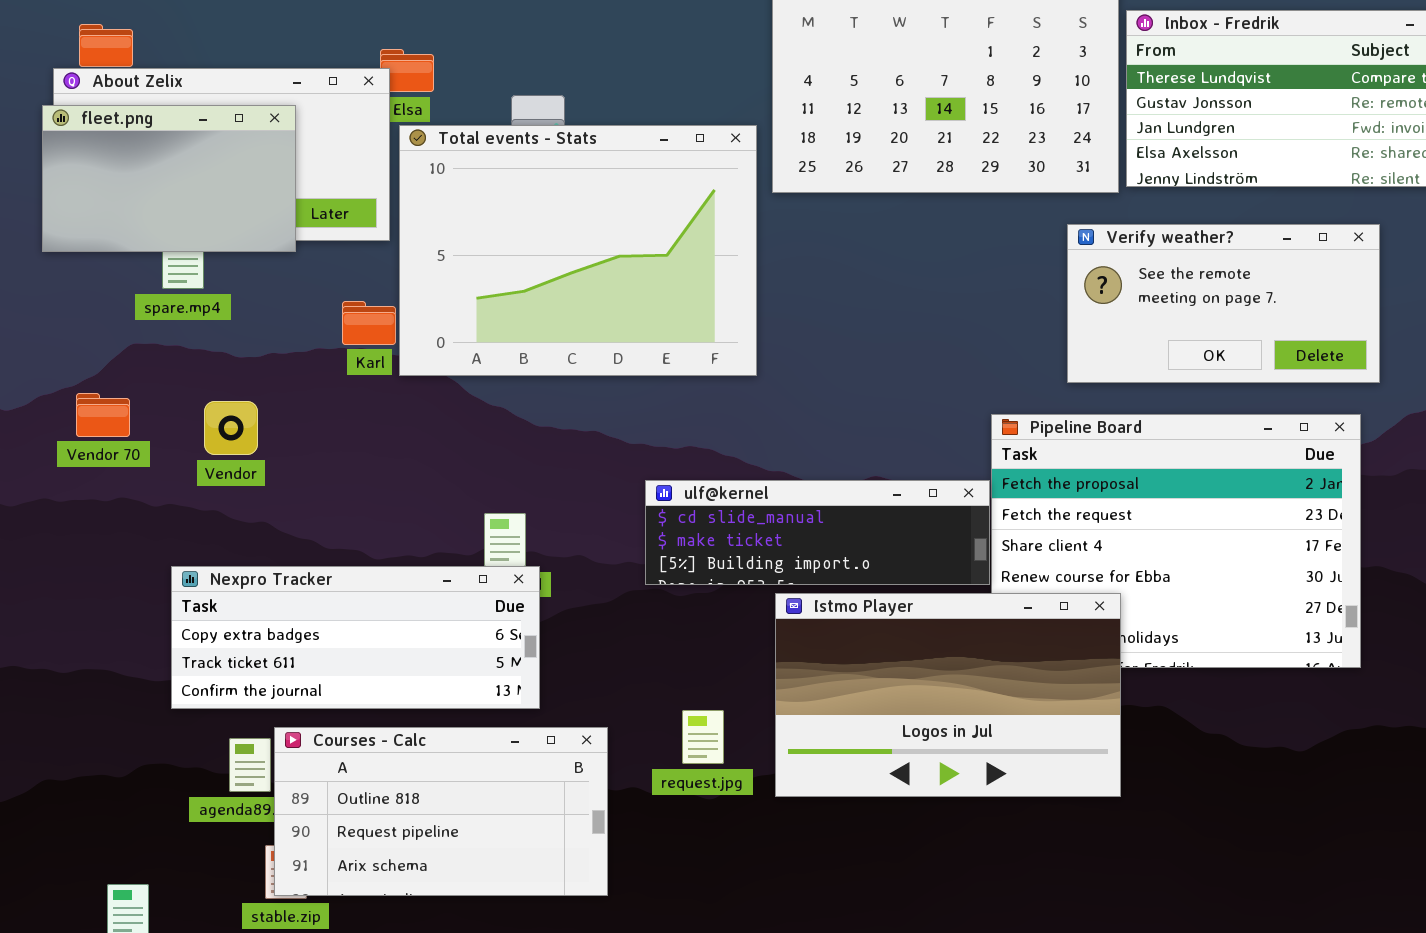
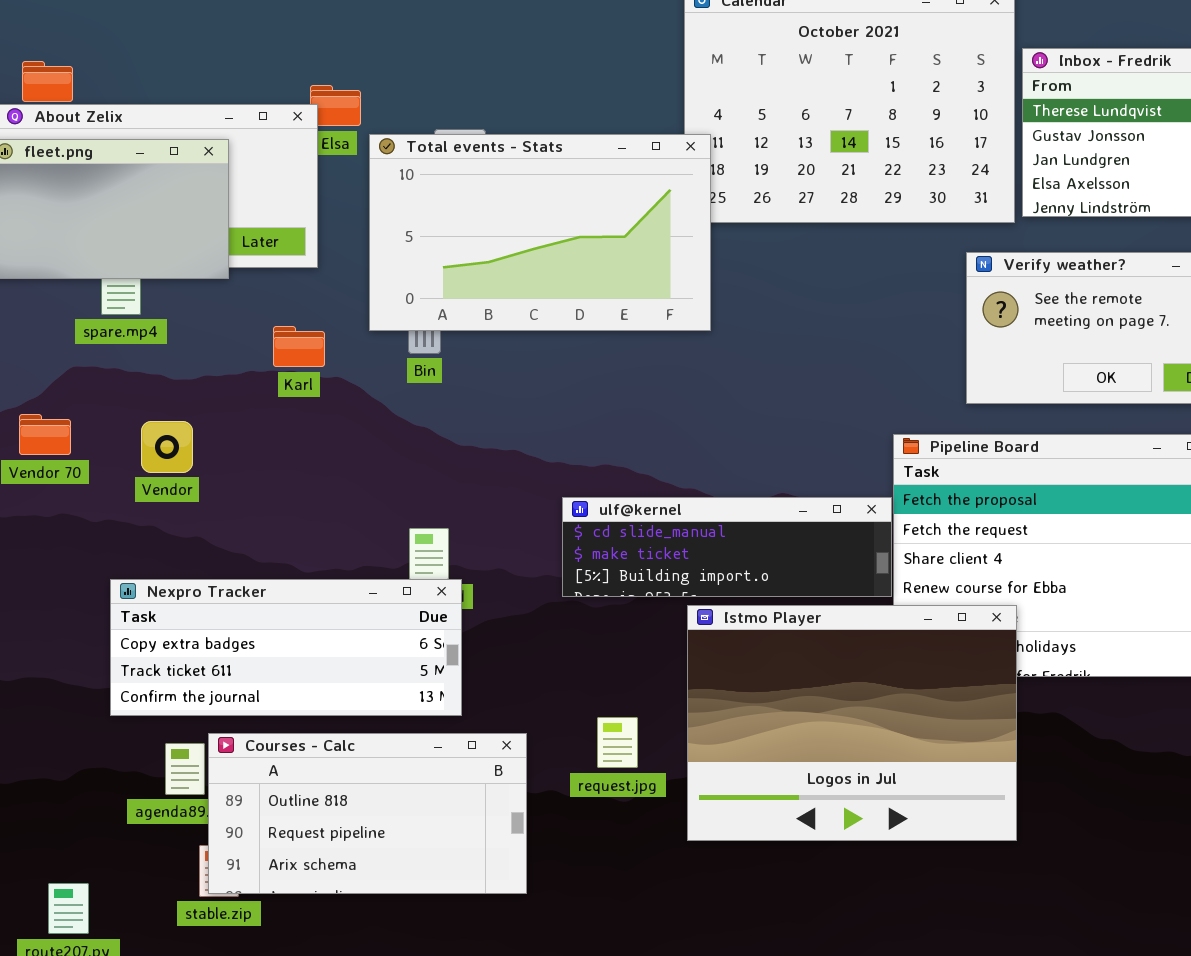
Total events - Stats: [399,125,757,376] -> [369,134,711,331], moved, resized
Istmo Player: [775,593,1121,797] -> [687,605,1017,841], resized

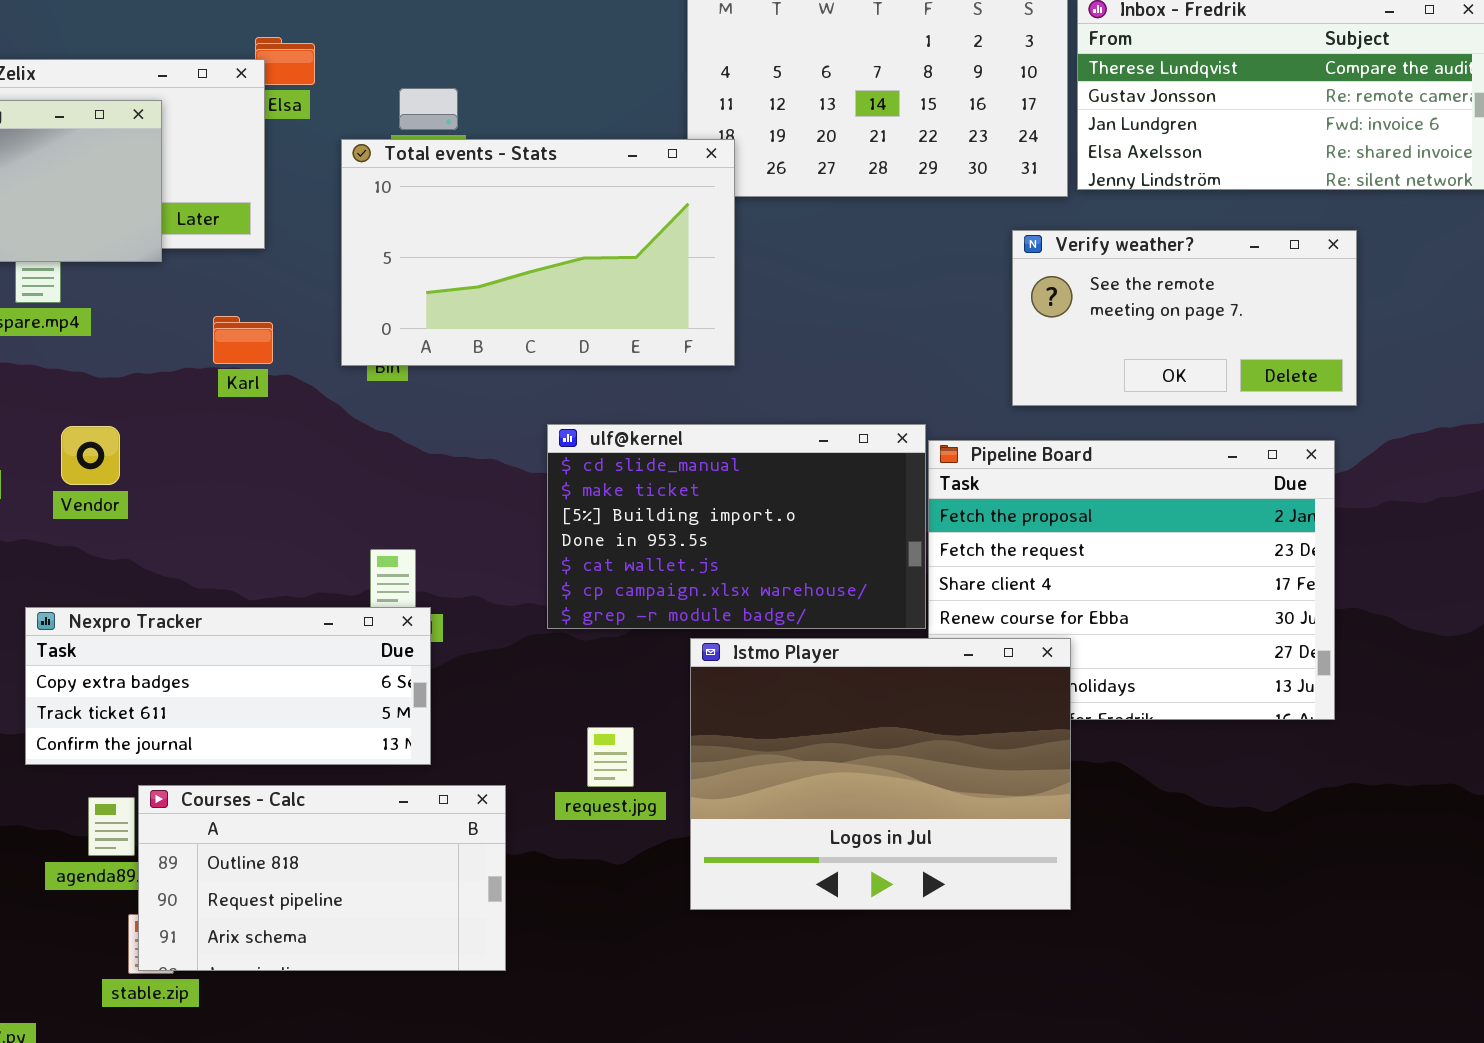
Total events - Stats: [369,134,711,331] -> [341,139,735,366], moved
ulf@kernel: [562,497,892,597] -> [547,424,926,629], resized
request.jpg: [597,717,638,768] -> [587,727,634,787], moved

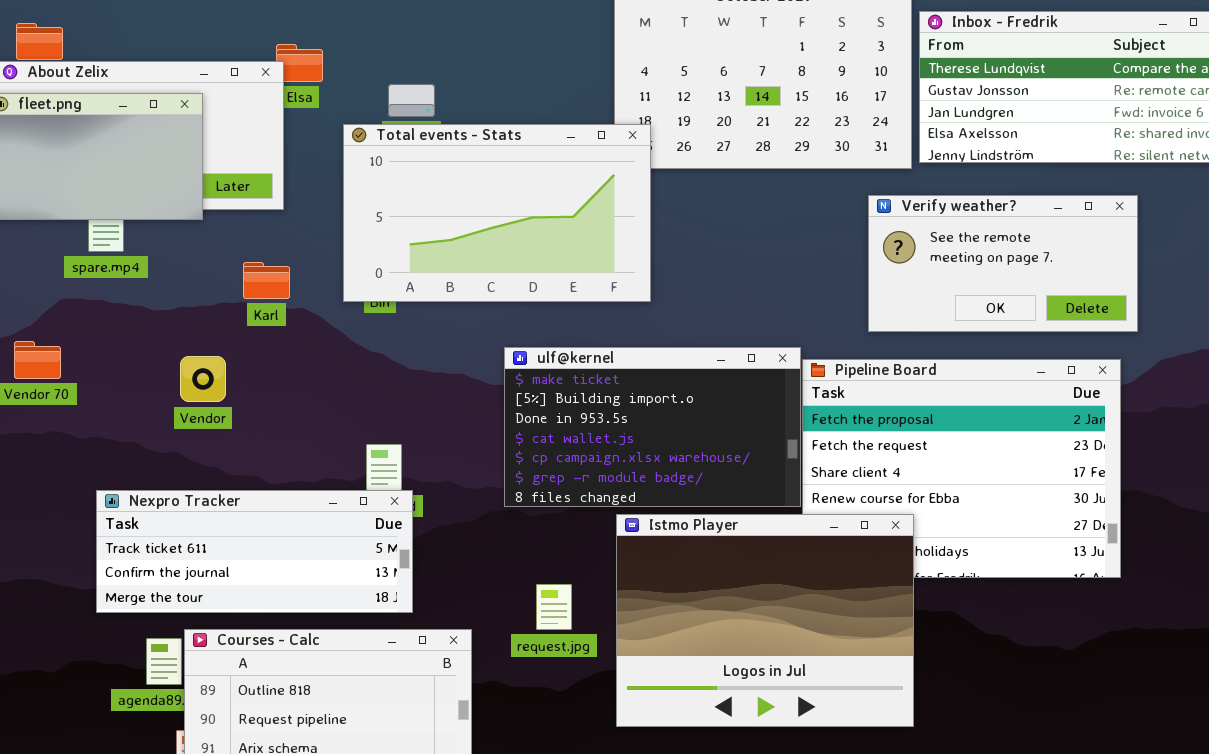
ulf@kernel: [547,424,926,629] -> [504,347,801,507], scrolled down 1 row
Vendor: [61,426,120,485] -> [180,356,226,402], moved
Nexpro Tracker: [25,607,431,765] -> [96,490,413,613], scrolled down 1 row

